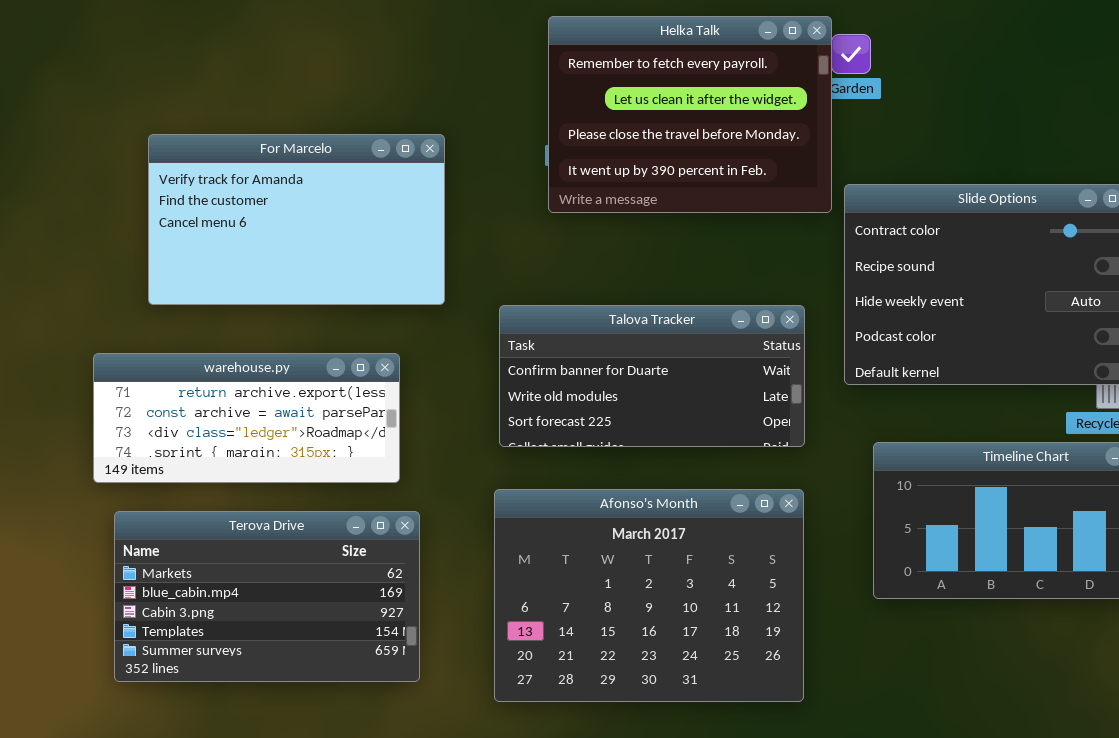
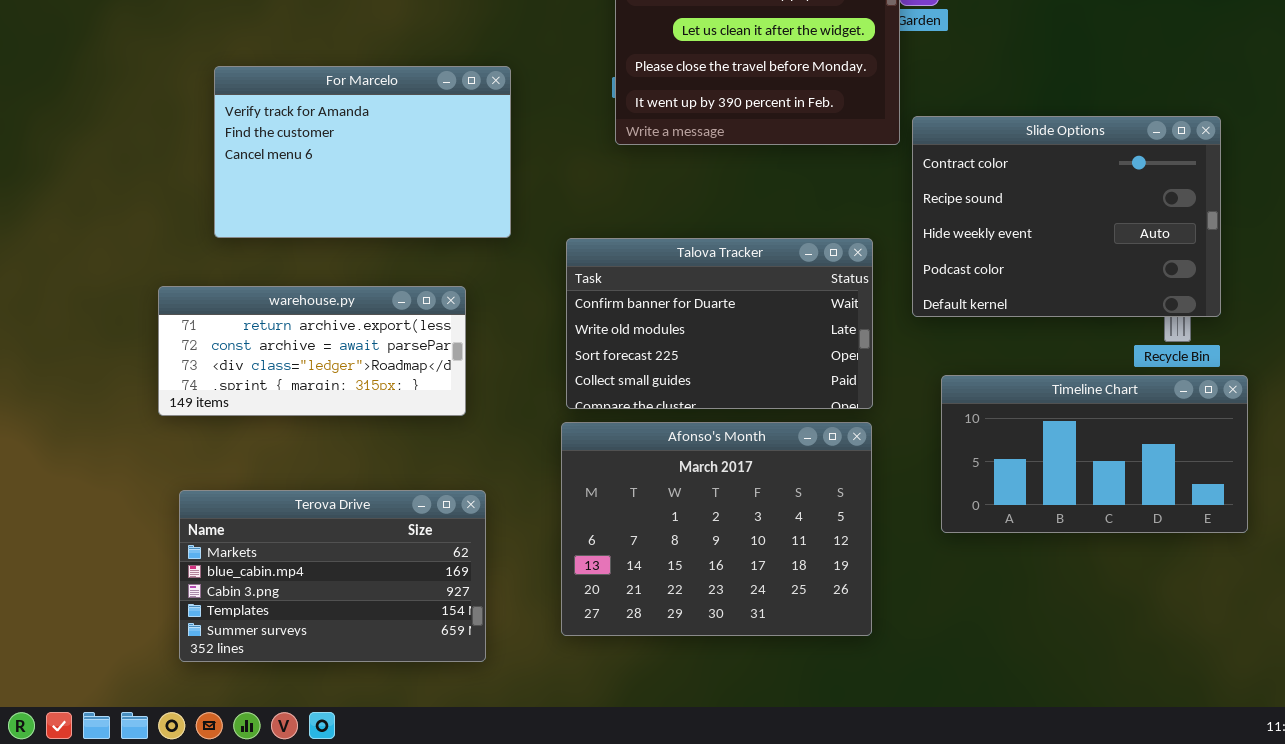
Talova Tracker: [499,305,805,447] -> [566,238,873,409], resized
Terova Drive: [114,511,420,682] -> [179,490,486,662], moved

